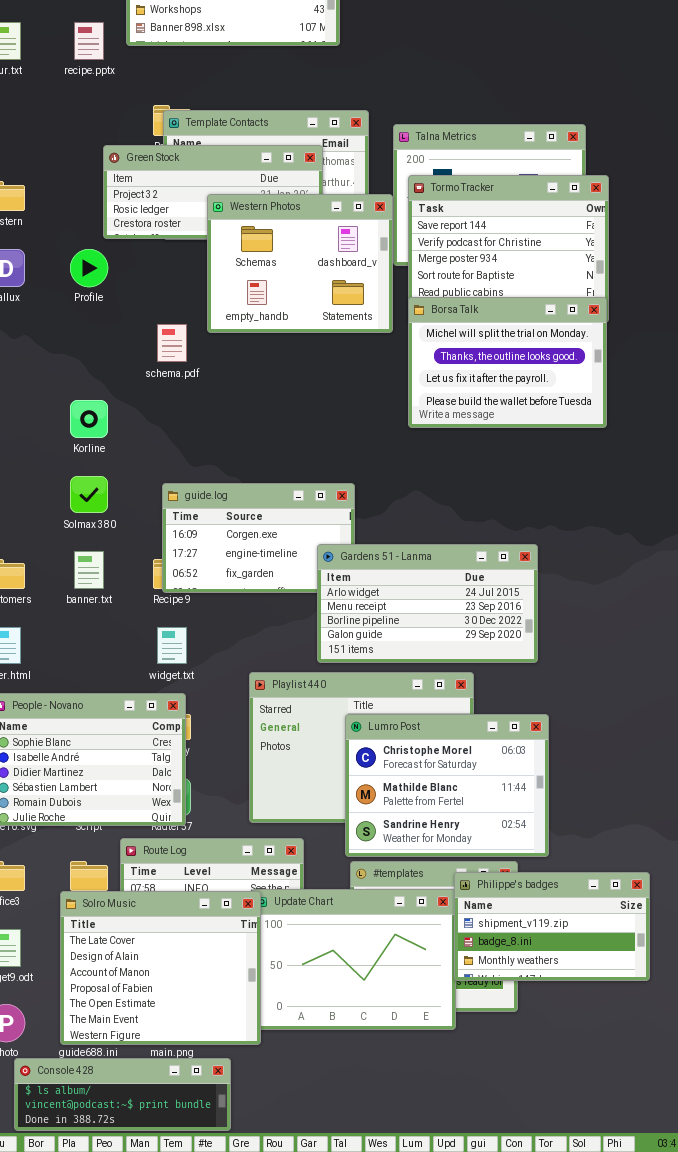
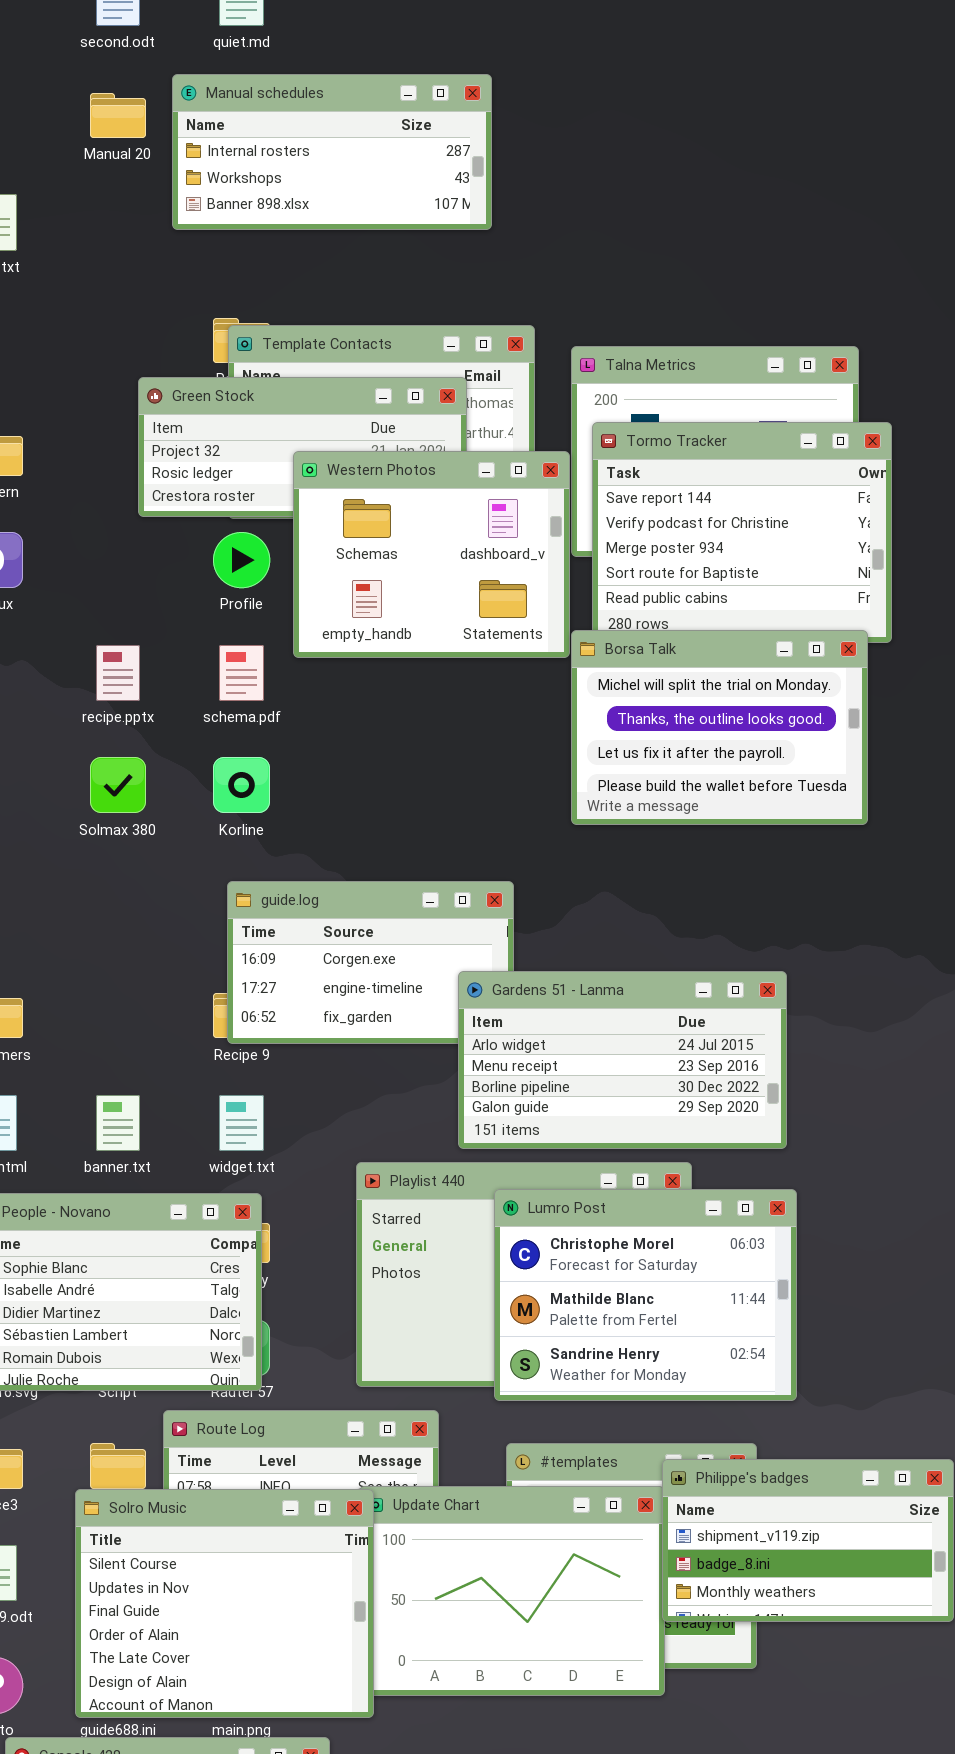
recipe.pptx: [74,22,104,60] -> [96,645,140,701], moved
Profile: [70,249,108,287] -> [213,532,270,588], moved
Borsa Talk: [408,297,607,428] -> [571,630,868,825], moved
Korline: [70,400,108,438] -> [213,757,270,813], moved
Solmax 380: [70,476,108,513] -> [90,757,146,813], moved
banner.txt: [74,551,104,589] -> [96,1095,140,1151], moved
Lumro Post: [345,714,549,857] -> [494,1189,797,1401], moved
Solro Music: [60,891,261,1045] -> [75,1489,374,1718], scrolled up 4 rows

